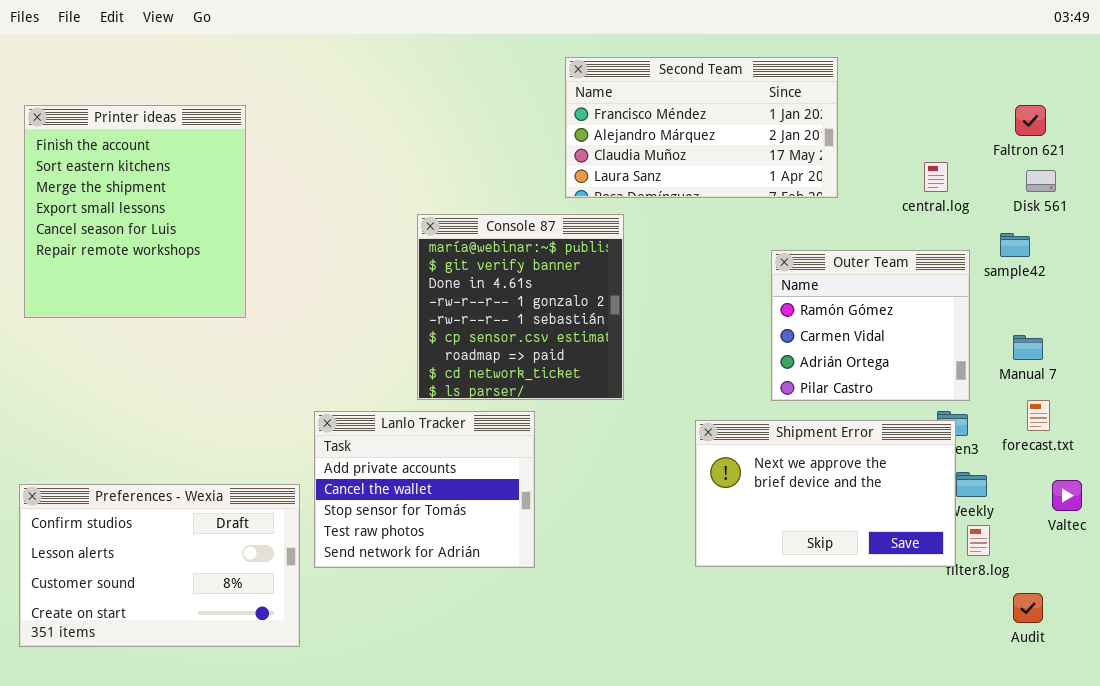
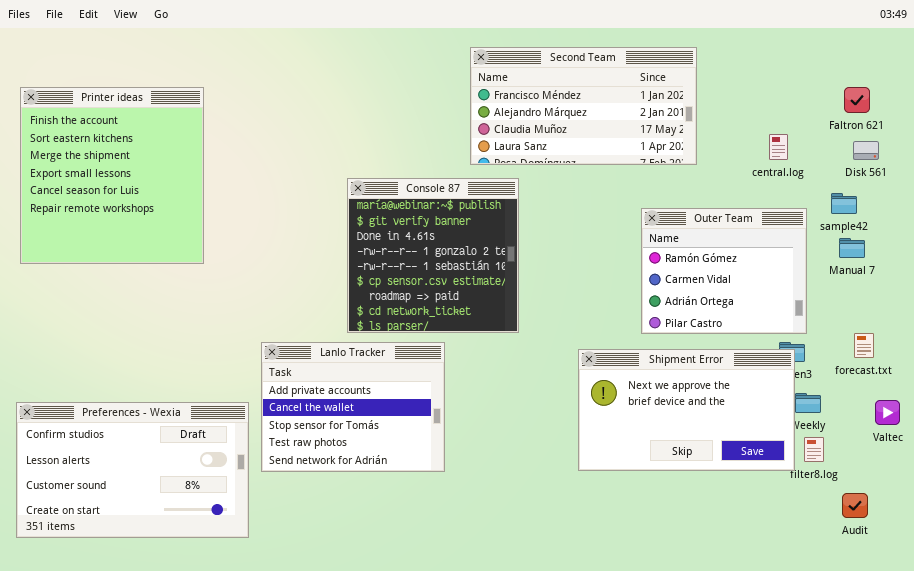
Manual 7: [1013,335,1043,360] -> [839,238,865,258], moved

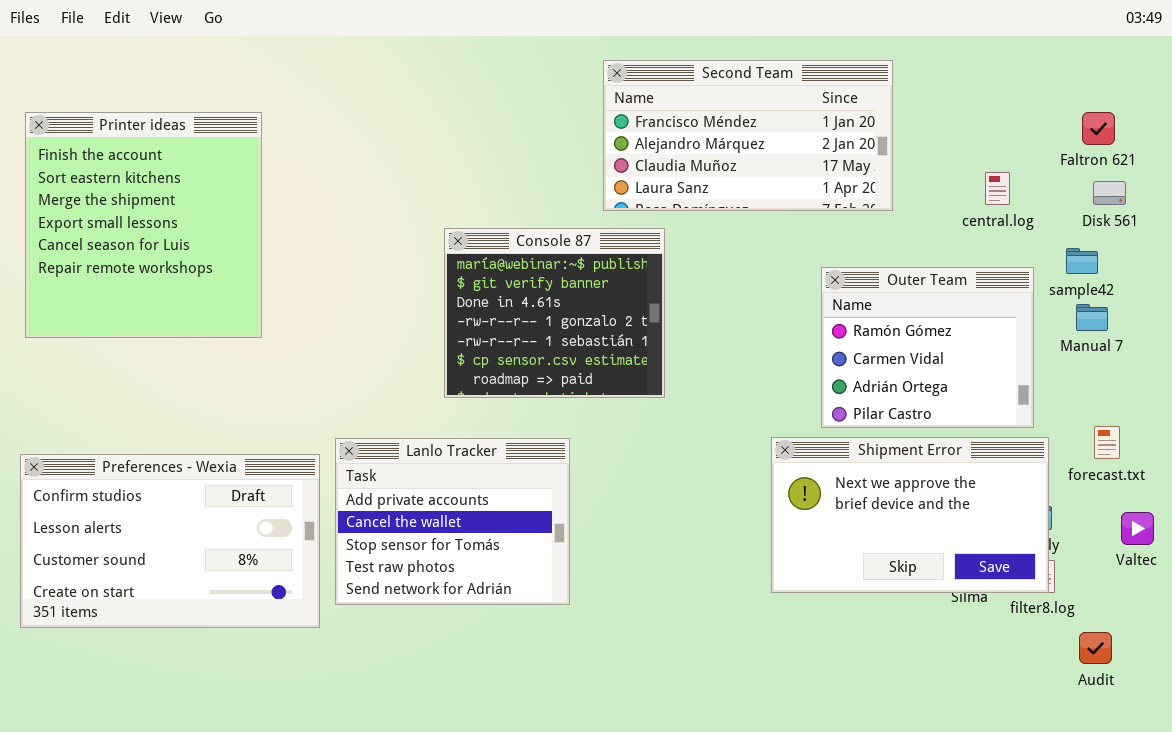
Console 87: [347,178,519,333] -> [444,228,665,398], resized
Shipment Error: [578,349,795,471] -> [771,437,1049,593], moved
Preferences - Wexia: [16,402,249,538] -> [20,454,320,628], moved

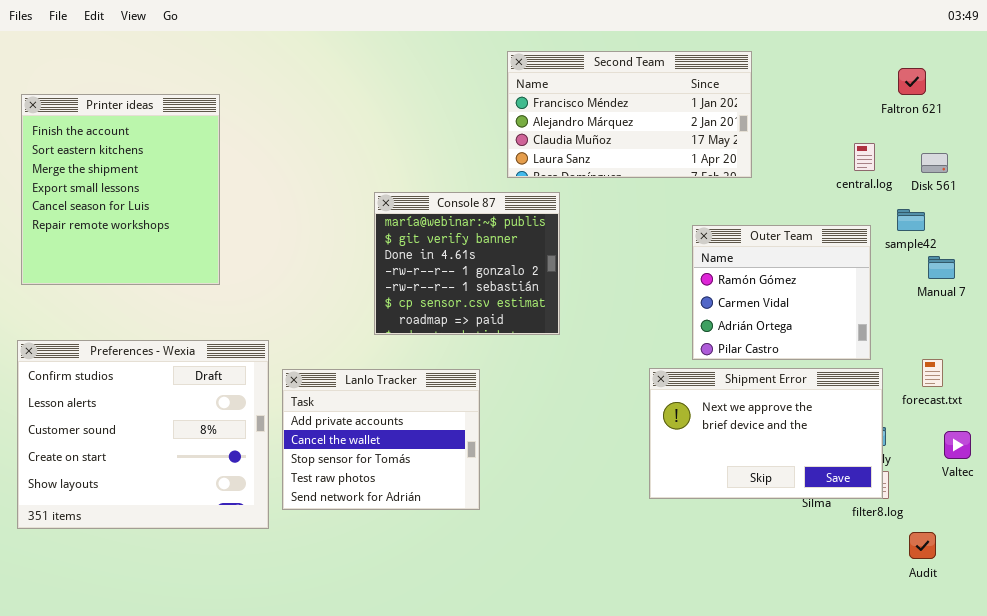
Faltron 621: [1082,112,1115,145] -> [898,68,926,95], moved
central.log: [985,172,1010,205] -> [854,143,875,171], moved
Manual 7: [1076,304,1108,331] -> [928,256,955,279], moved
Preferences - Wexia: [20,454,320,628] -> [17,340,269,529], resized

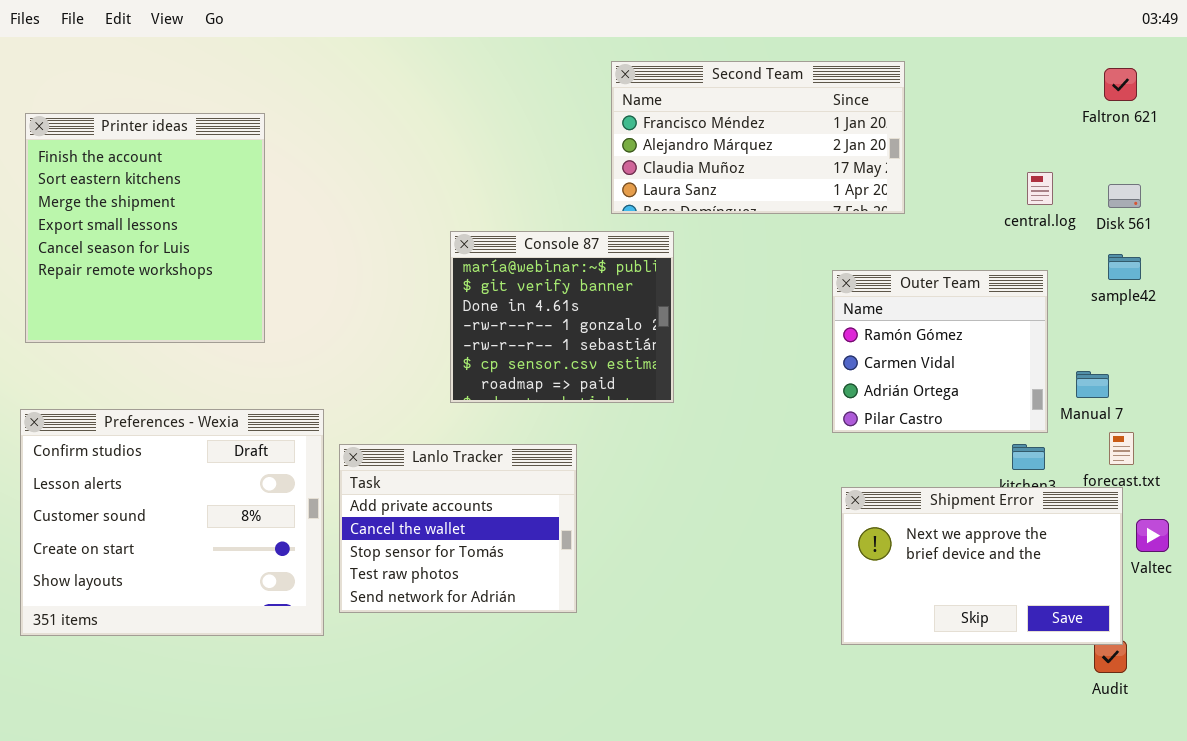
Faltron 621: [898,68,926,95] -> [1104,68,1137,101], moved
sample42: [897,209,925,231] -> [1108,254,1141,280], moved
Manual 7: [928,256,955,279] -> [1076,371,1109,398], moved
Shipment Error: [649,368,883,499] -> [841,487,1123,645], moved

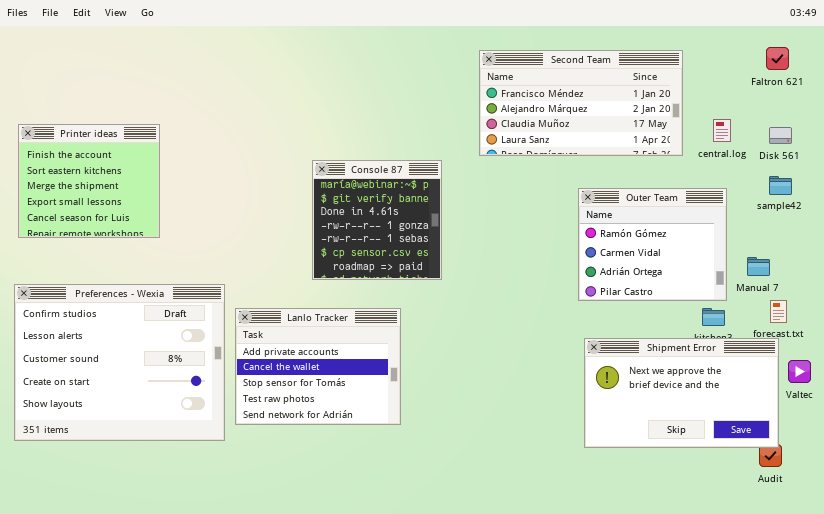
Second Team: [611,61,905,214] -> [479,50,683,156], moved
Printer ideas: [25,113,265,343] -> [18,124,160,238], resized
Console 87: [450,231,674,403] -> [312,160,442,280], resized

